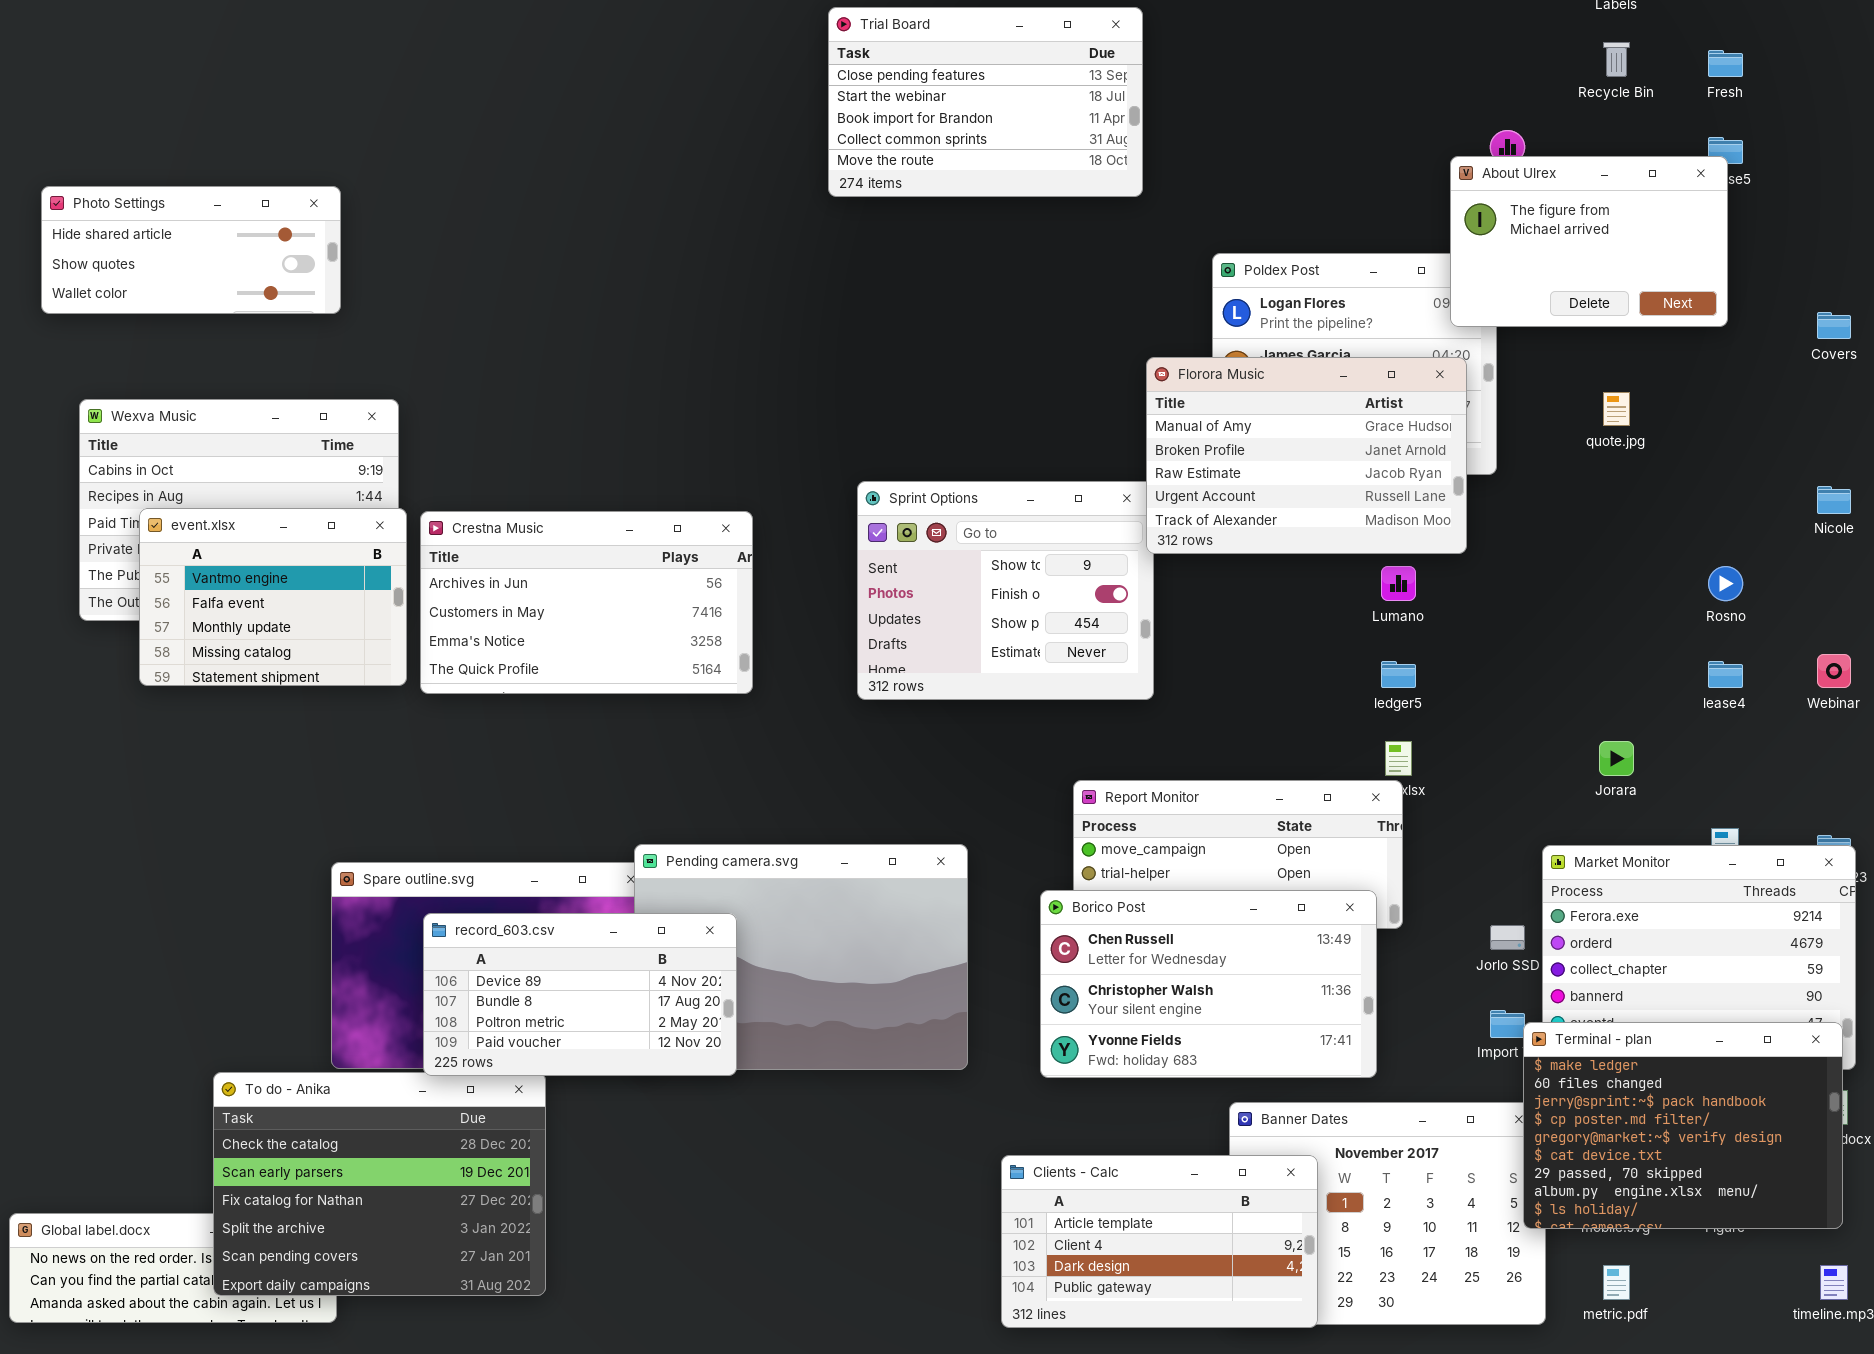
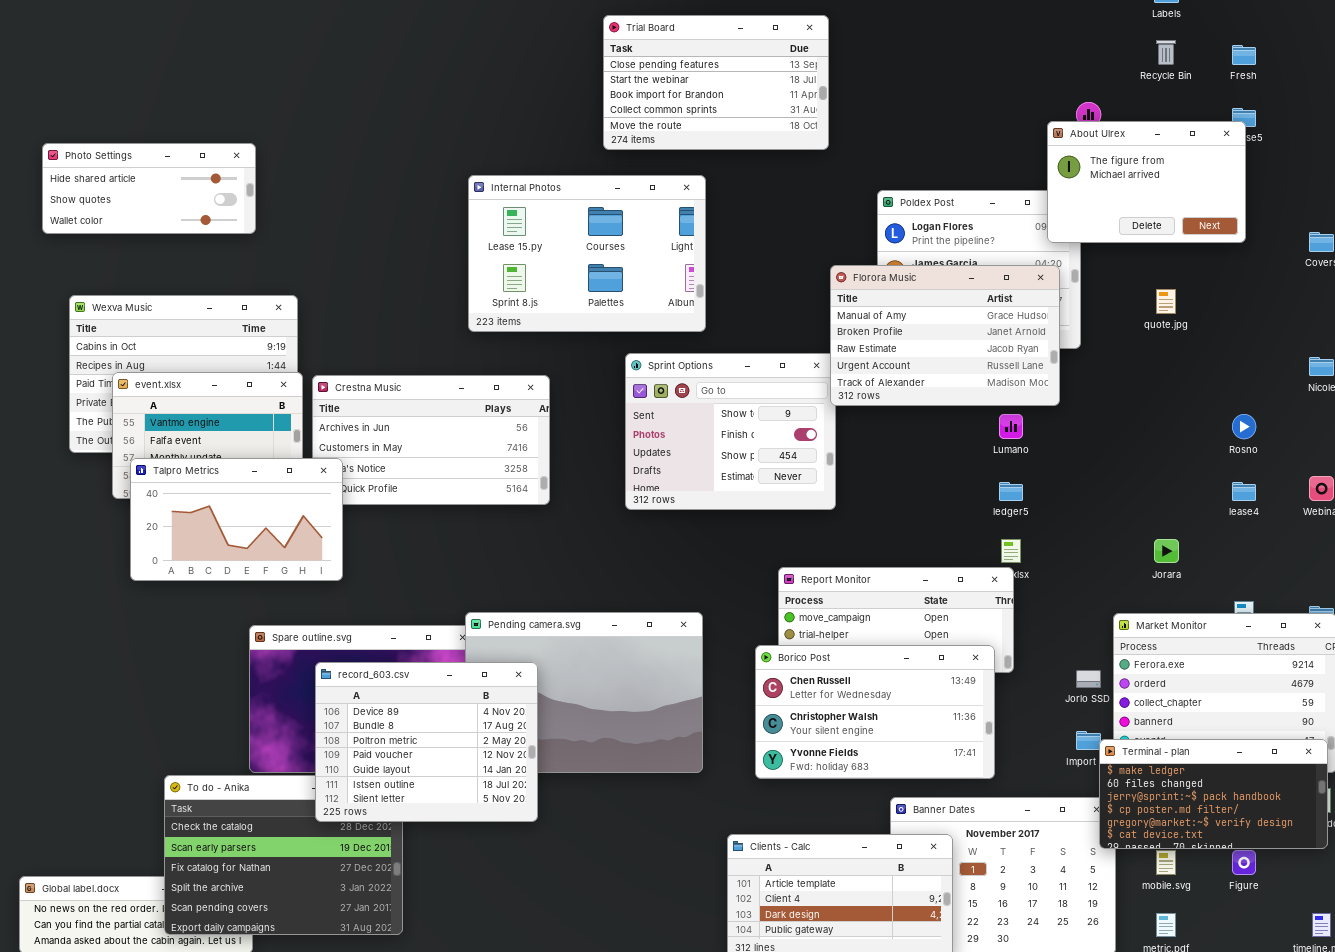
Internal Photos: none -> [468,175,706,332], opened
Talpro Metrics: none -> [130,458,343,581], opened
record_603.csv: [423,913,737,1076] -> [315,662,538,822], resized
Terminal - plan: [1523,1022,1843,1229] -> [1099,739,1328,849], resized

